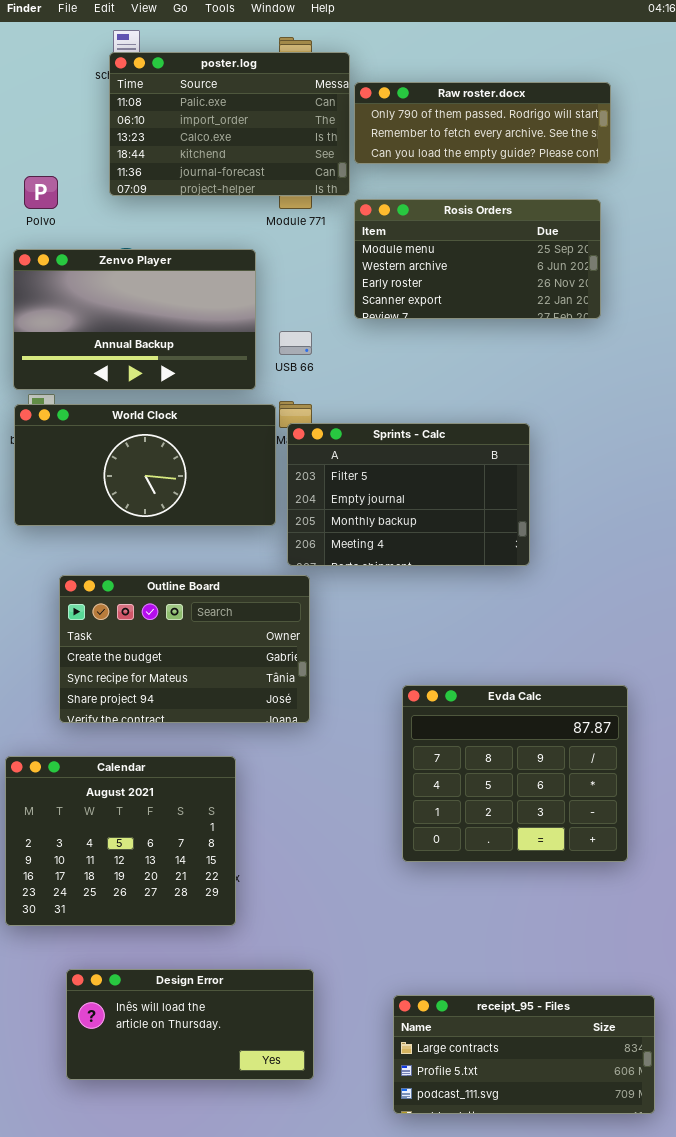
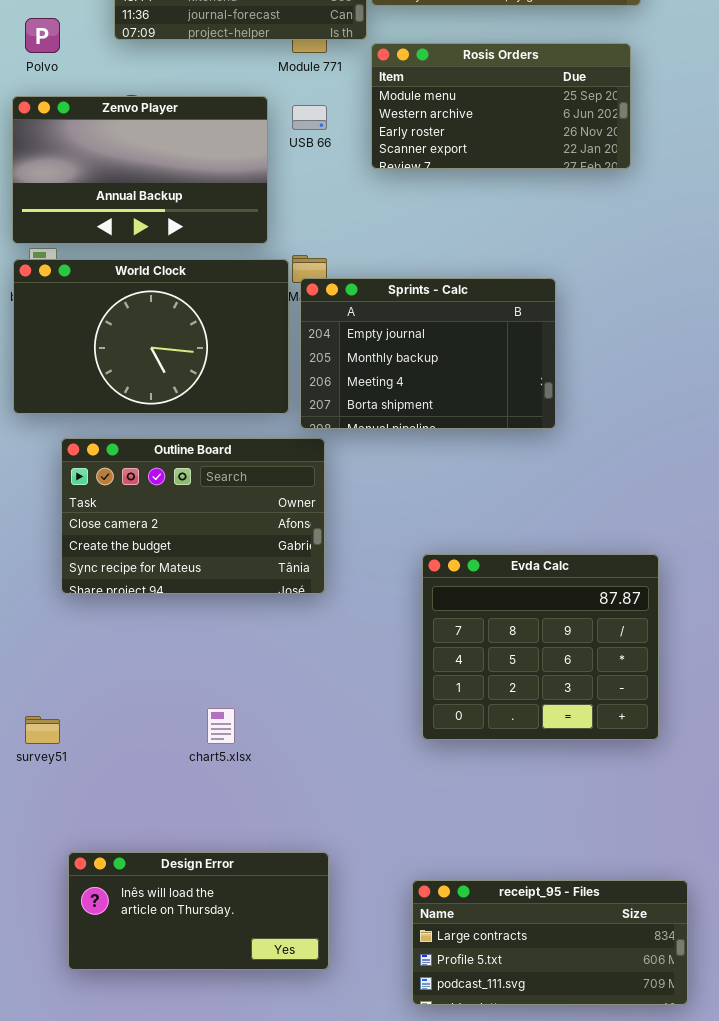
USB 66: [279,331,312,355] -> [292,105,327,130], moved
World Clock: [14,404,276,526] -> [13,259,289,414], resized
Sprints - Calc: [287,423,530,566] -> [300,278,556,429], scrolled down 1 row
Outline Board: [59,575,310,723] -> [61,438,325,594], scrolled up 1 row
Calendar: [5,756,236,926] -> none, closed

